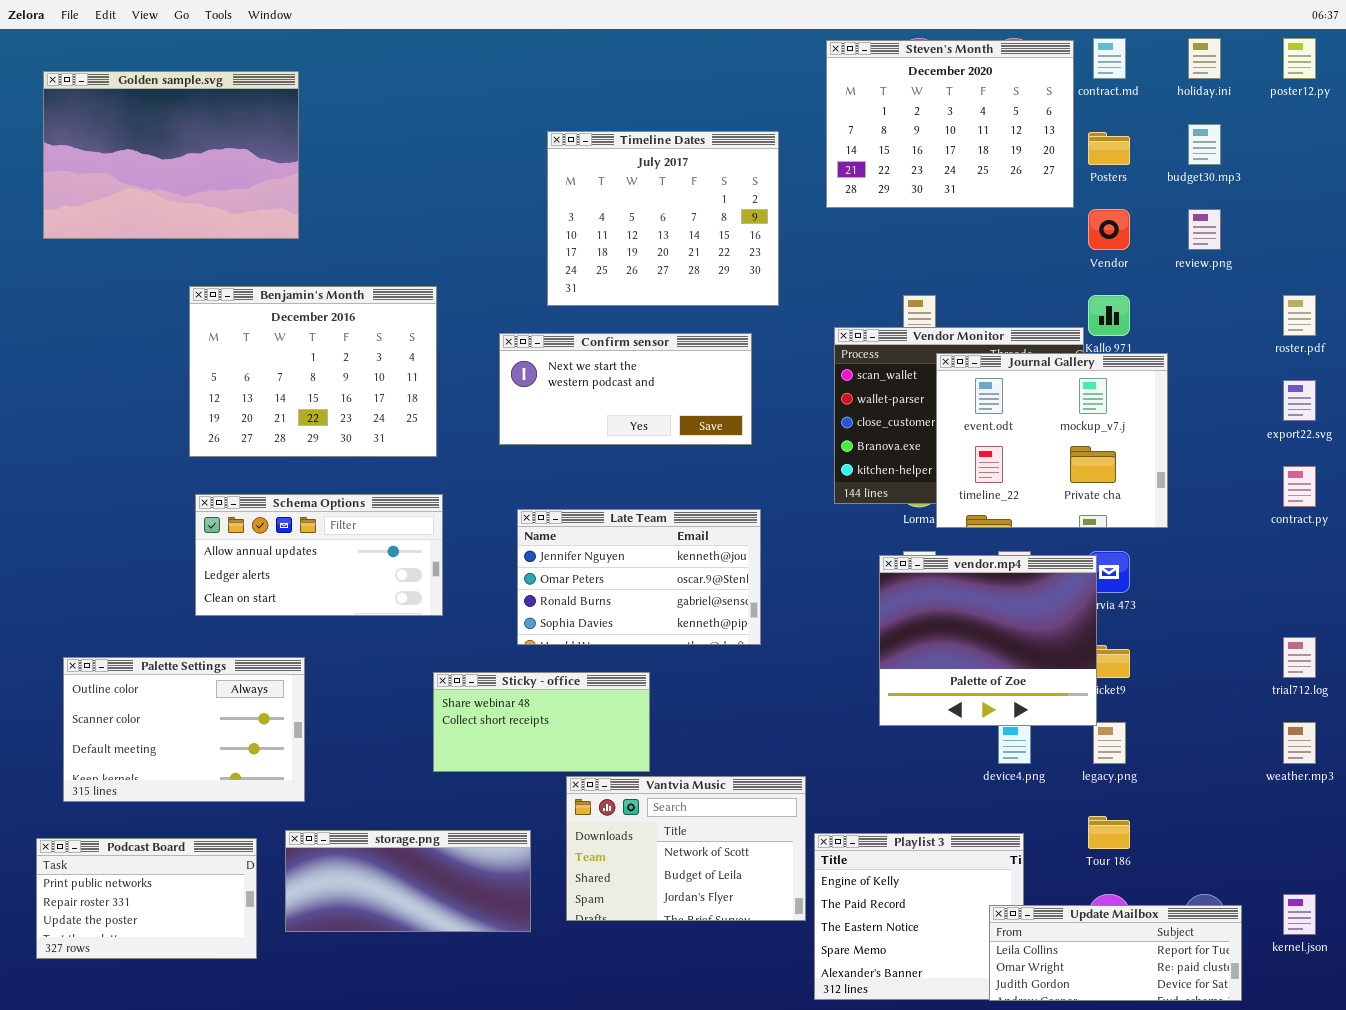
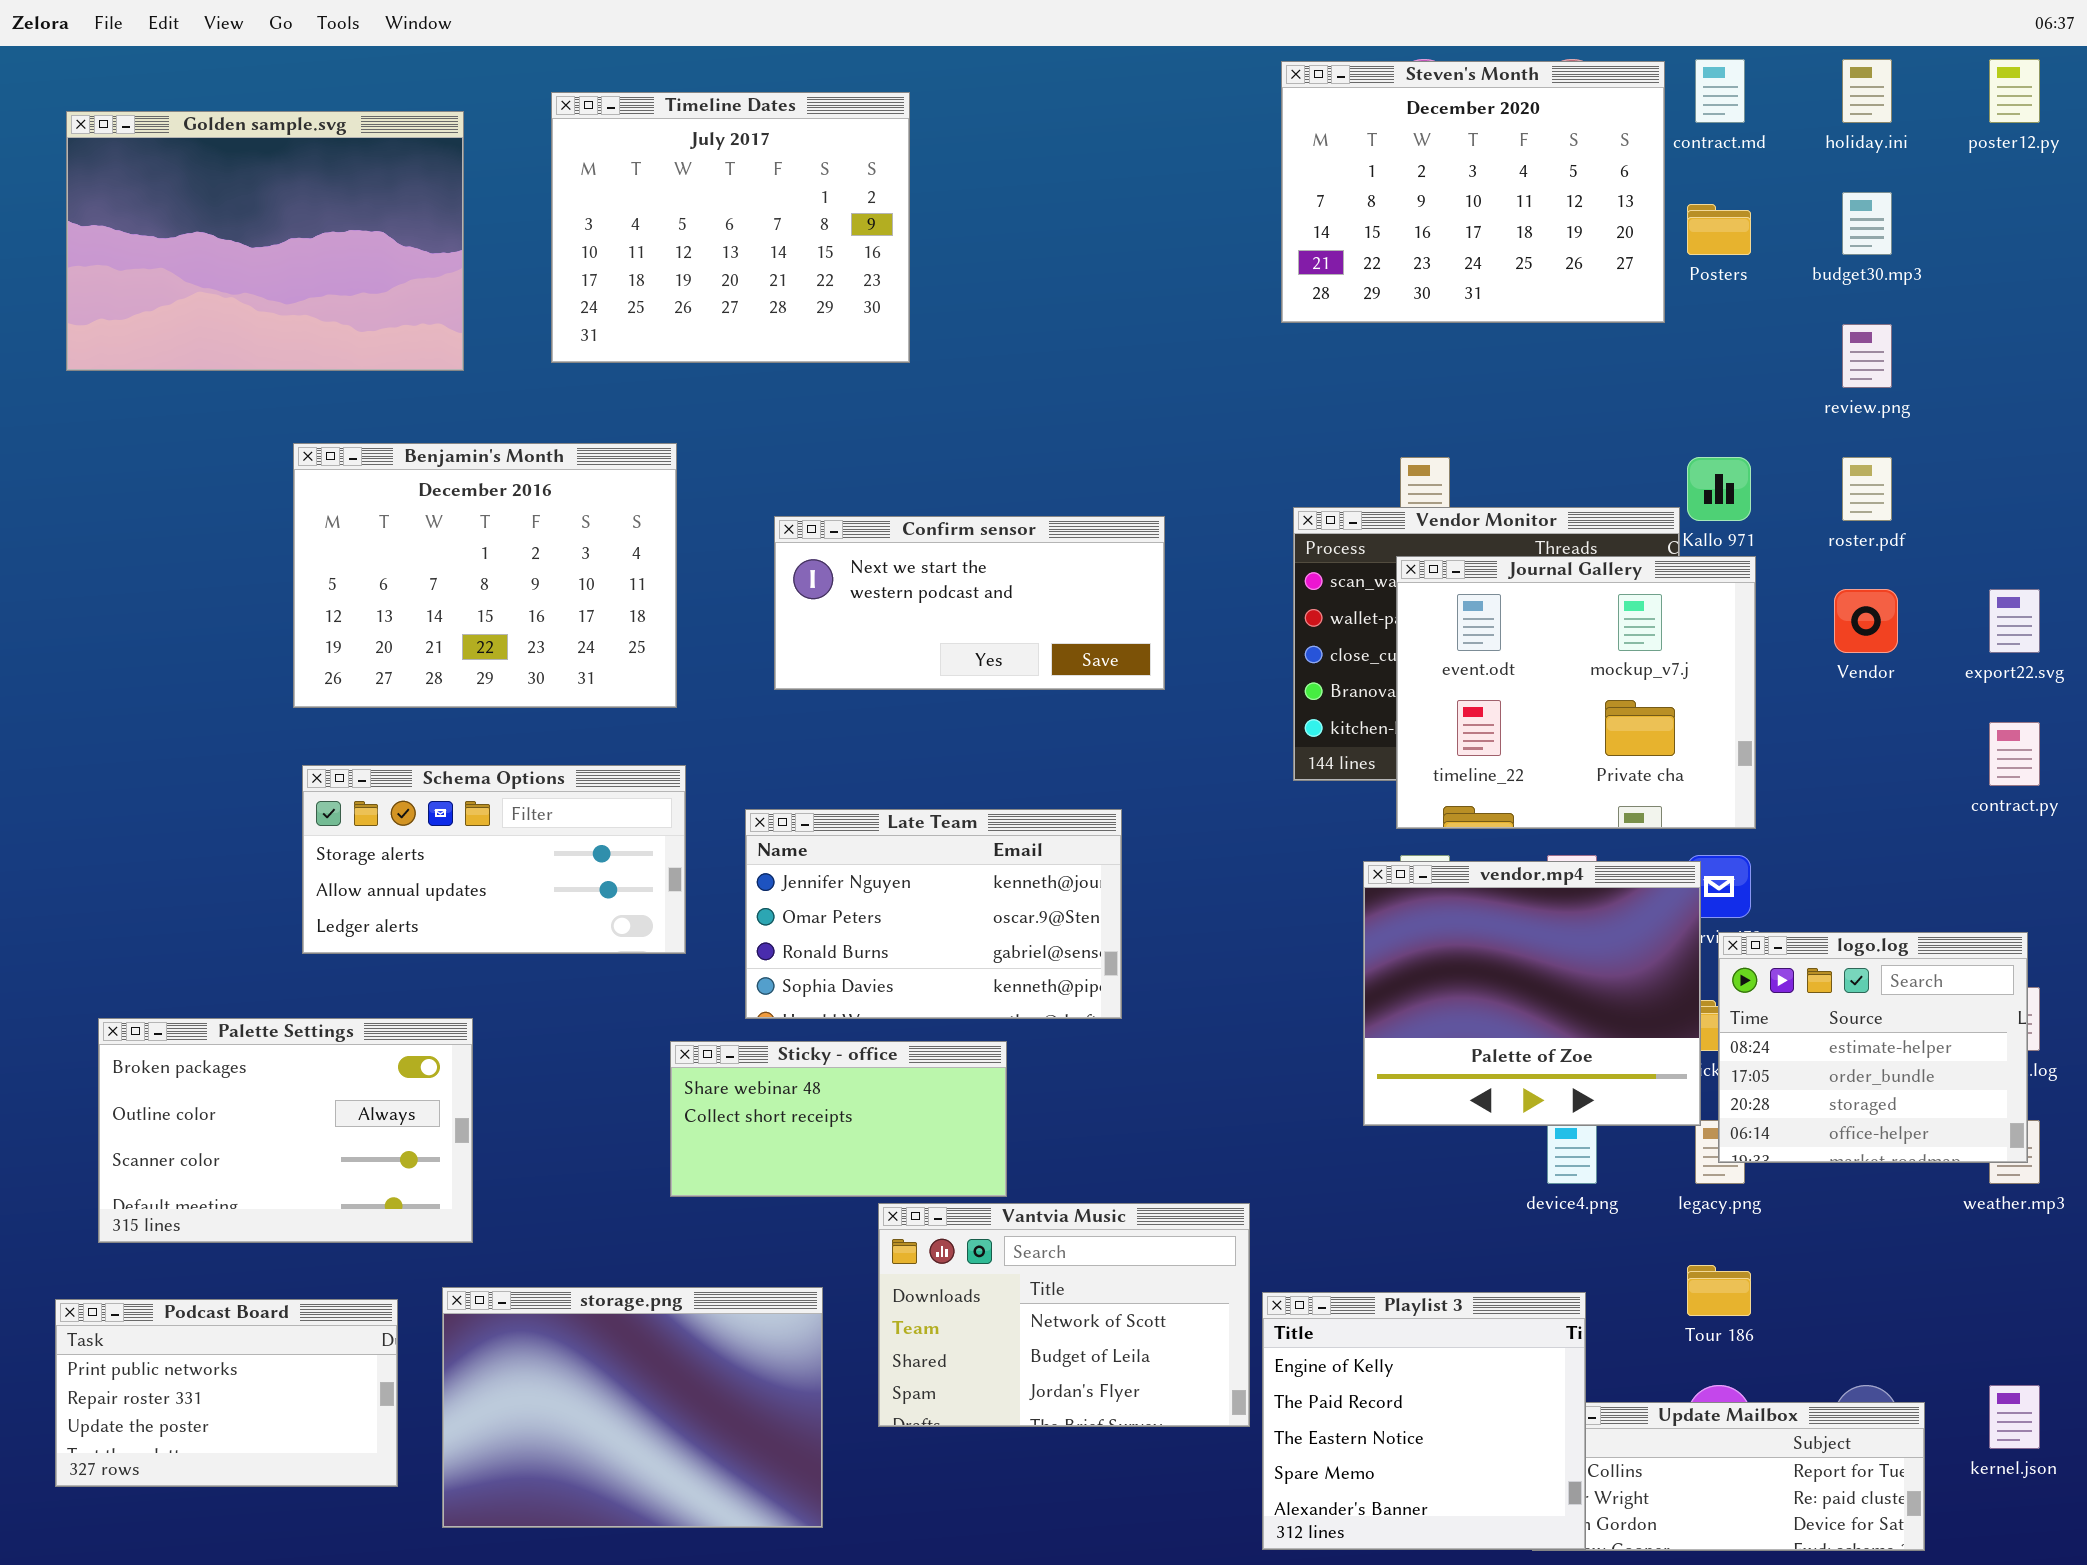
Timeline Dates: [547,131,779,306] -> [551,92,910,363], moved
Vendor: [1088,209,1130,250] -> [1834,589,1898,653], moved
roster.pdf: [1283,295,1316,336] -> [1842,457,1892,521], moved
Journal Gallery: [936,353,1168,528] -> [1396,556,1756,829], moved
Schema Options: [195,494,443,616] -> [302,765,686,954], scrolled up 1 row
Late Team: [517,509,761,645] -> [745,809,1122,1019], moved
logo.log: none -> [1718,932,2028,1163], opened
Palette Settings: [63,657,305,802] -> [98,1018,473,1243], scrolled up 1 row
storage.png: [285,830,531,932] -> [442,1287,823,1528], resized
Playlist 3: [814,833,1024,1000] -> [1262,1292,1586,1550], raised

